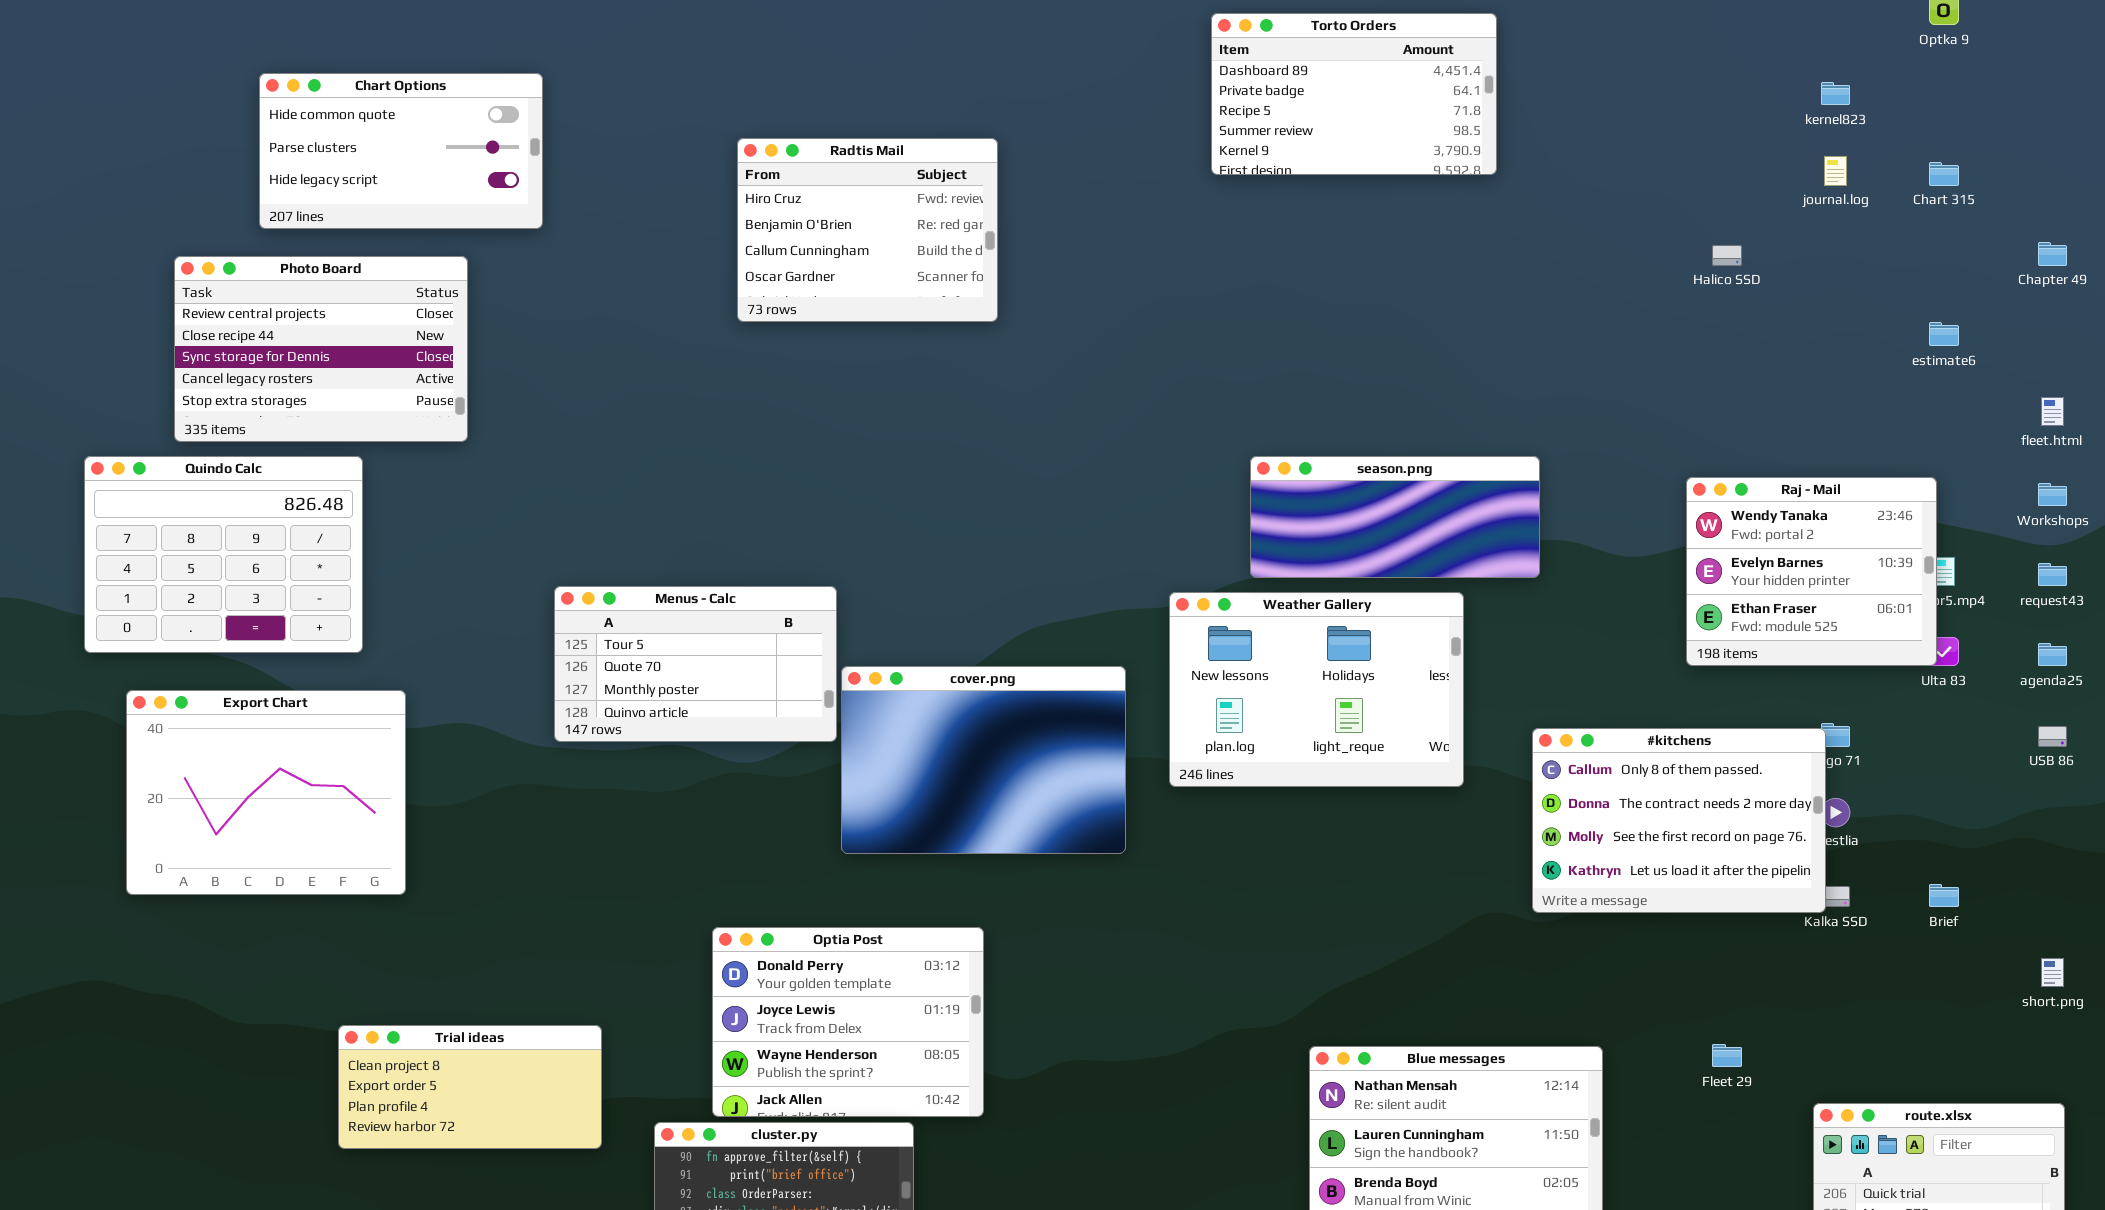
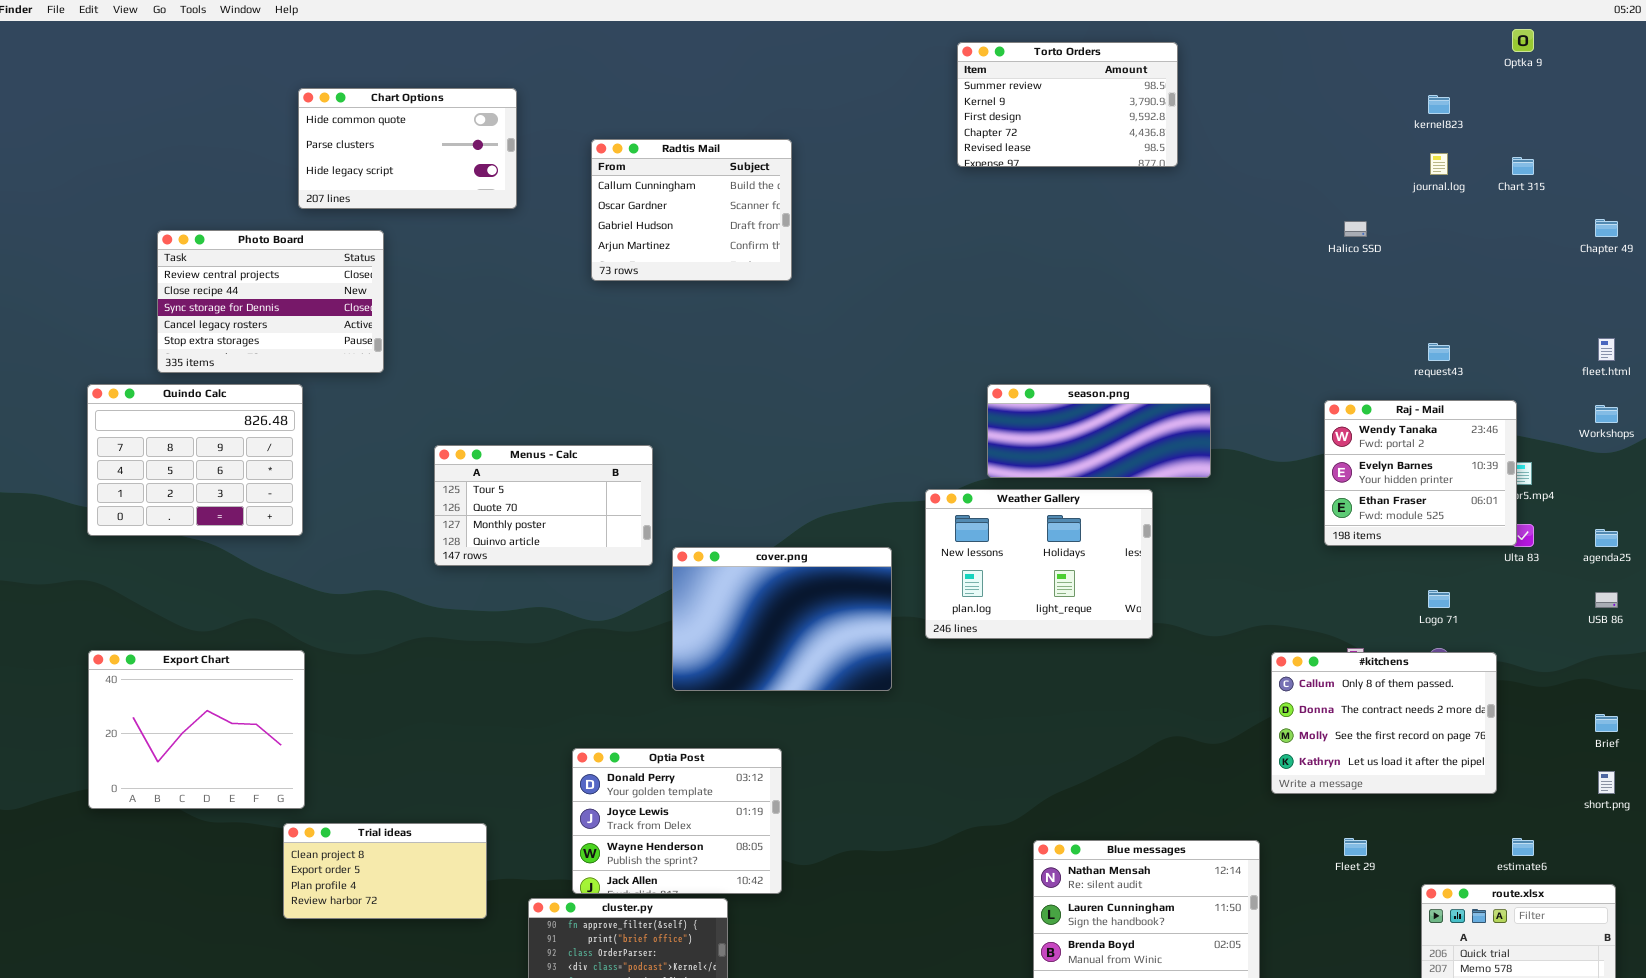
Torto Orders: [1211,13,1497,175] -> [957,42,1178,167], scrolled down 3 rows
Chart Options: [259,73,543,229] -> [298,88,517,209], moved
Radtis Mail: [737,138,998,322] -> [591,139,792,281], scrolled down 2 rows
estimate6: [1929,322,1959,346] -> [1512,838,1534,856], moved
request43: [2038,563,2067,586] -> [1428,343,1450,361], moved
Menus - Calc: [554,586,837,742] -> [434,445,653,566], moved
Export Chart: [126,690,406,895] -> [88,650,305,809], moved
#kitchens: [1532,728,1826,913] -> [1271,652,1497,794], moved
Brief: [1929,884,1959,907] -> [1595,714,1618,732], moved

